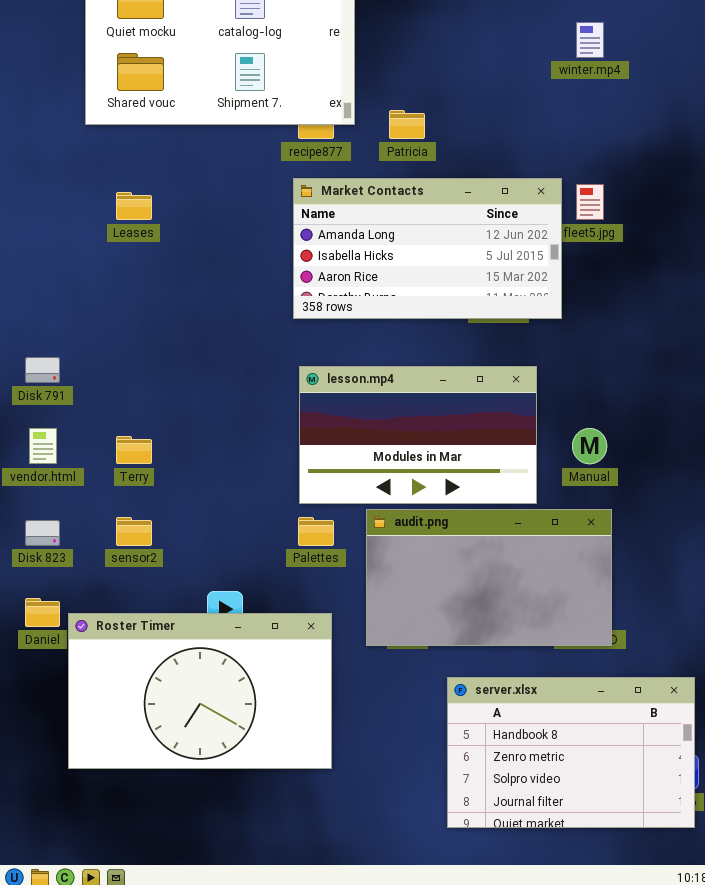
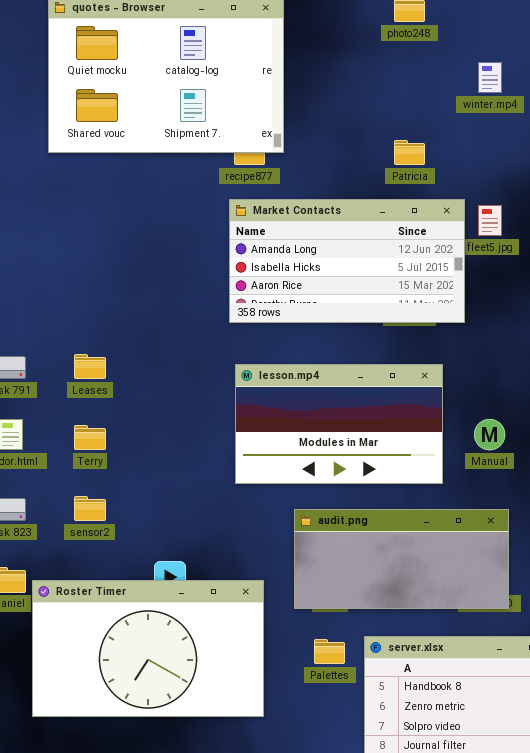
Patricia: [389,110,425,139] -> [394,140,425,165], moved
Leases: [116,192,152,220] -> [74,354,106,379], moved
audit.png: [366,509,612,646] -> [294,509,509,609], resized
Palettes: [298,517,334,546] -> [314,639,345,664], moved

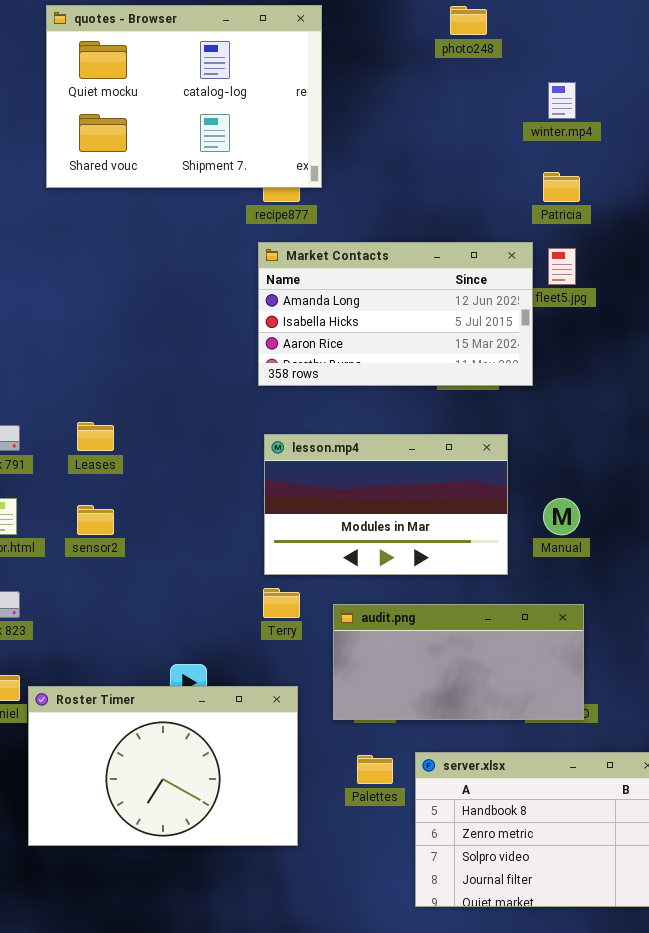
Patricia: [394,140,425,165] -> [543,172,580,202], moved
Terry: [74,425,106,450] -> [263,588,300,618], moved
sensor2: [74,496,106,521] -> [77,505,114,535], moved

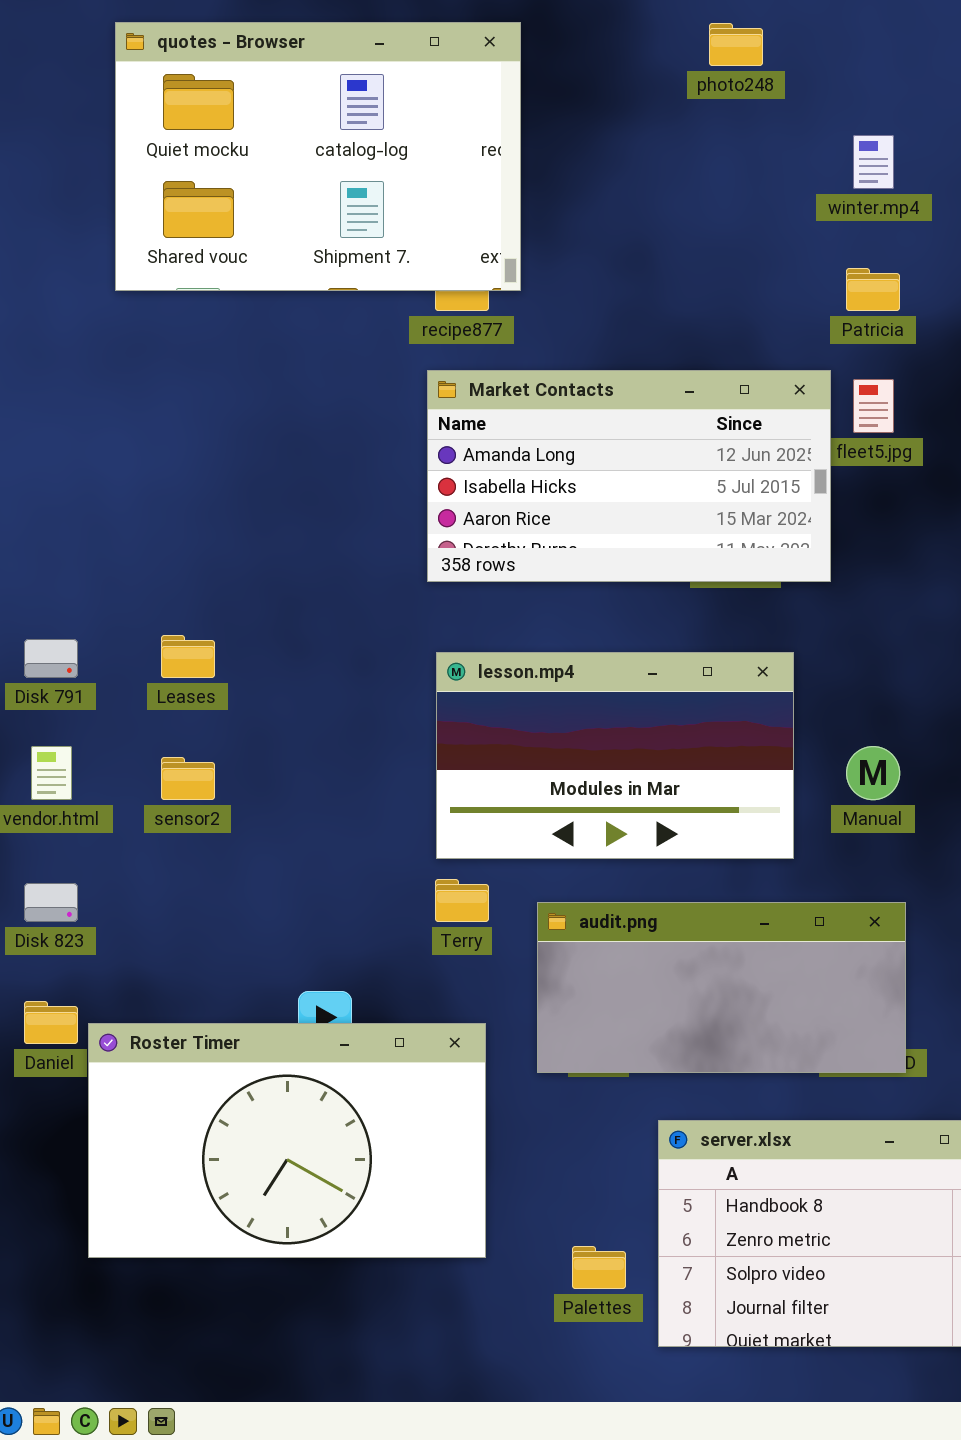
Palettes: [357,755,393,784] -> [572,1246,626,1289], moved

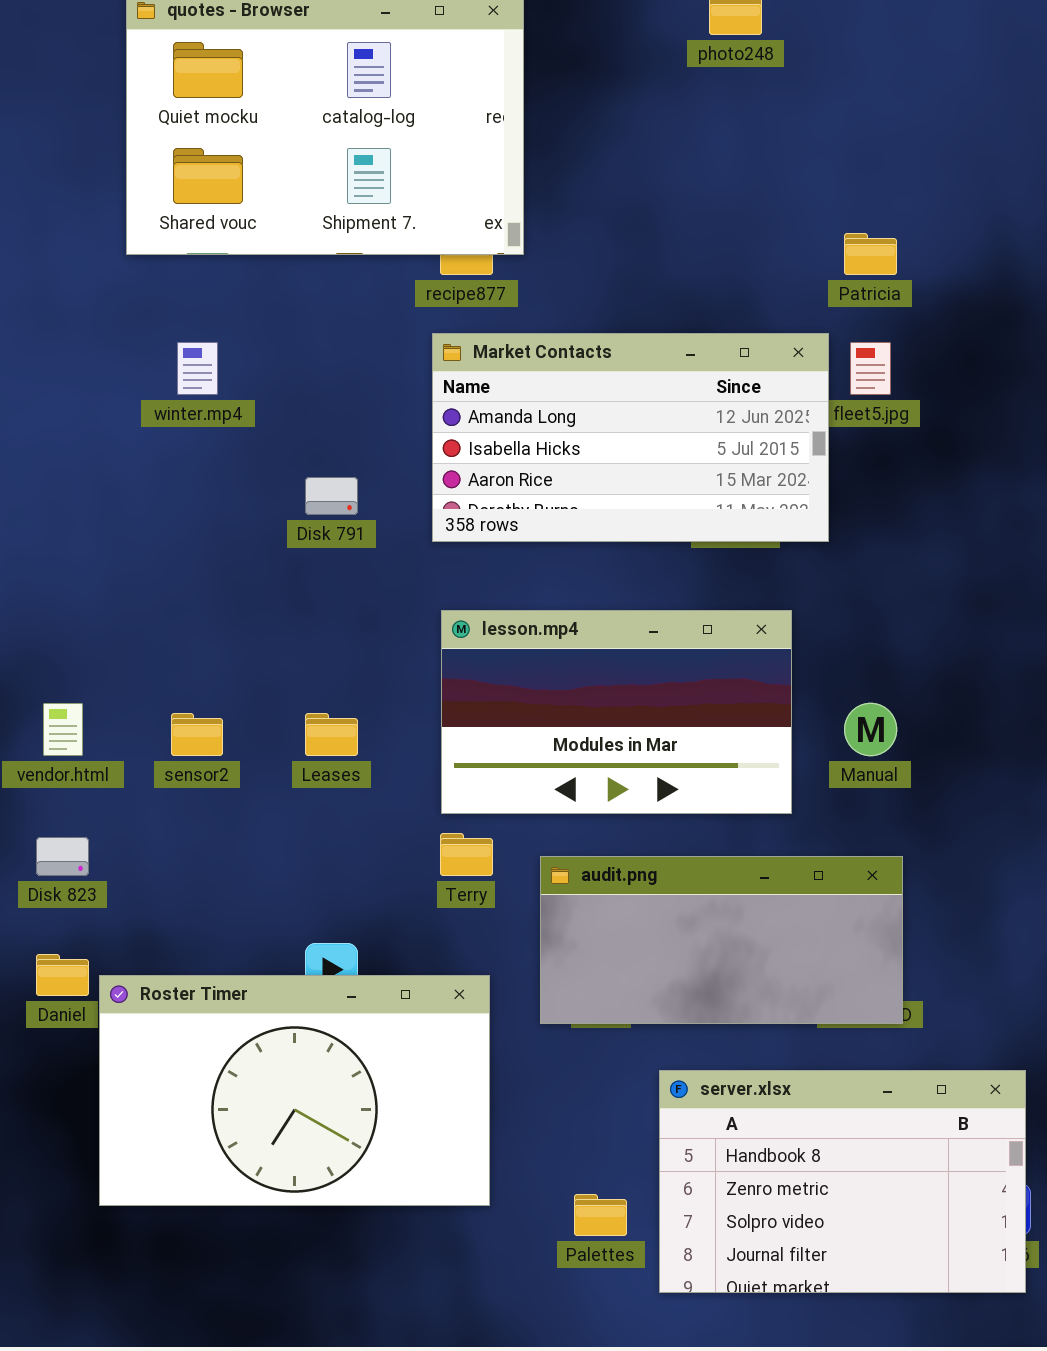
winter.mp4: [853,135,894,189] -> [177,342,218,395], moved
Leases: [161,635,215,678] -> [305,713,358,756], moved
Disk 791: [24,639,78,678] -> [305,477,358,515], moved

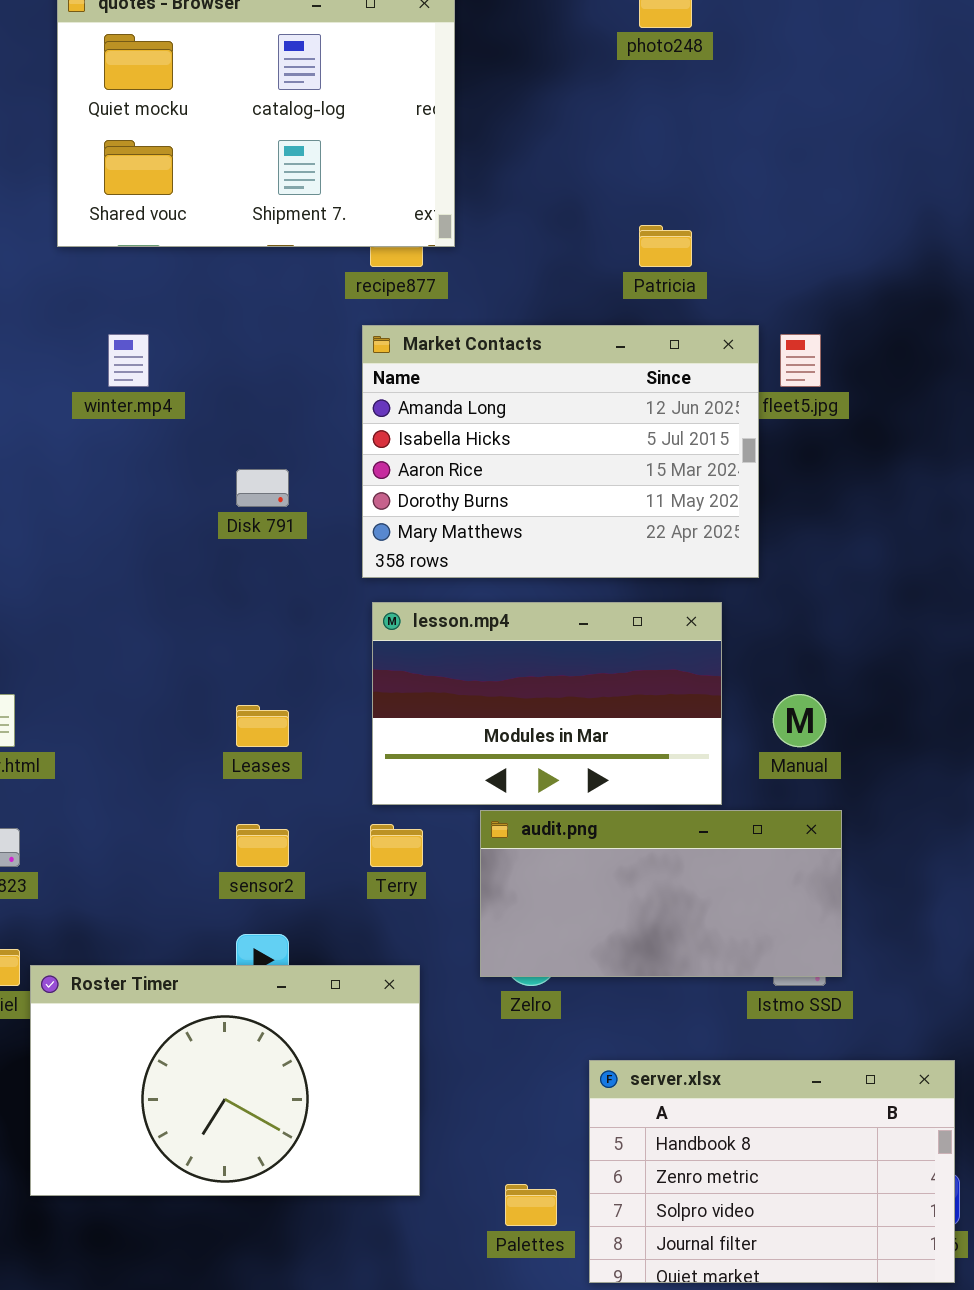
Patricia: [844,233,897,275] -> [639,225,692,267], moved
Market Contacts: [432,333,829,542] -> [362,325,759,578], resized
sensor2: [171,713,223,756] -> [236,824,289,867], moved
audit.png: [540,856,903,1024] -> [480,810,842,977], moved

